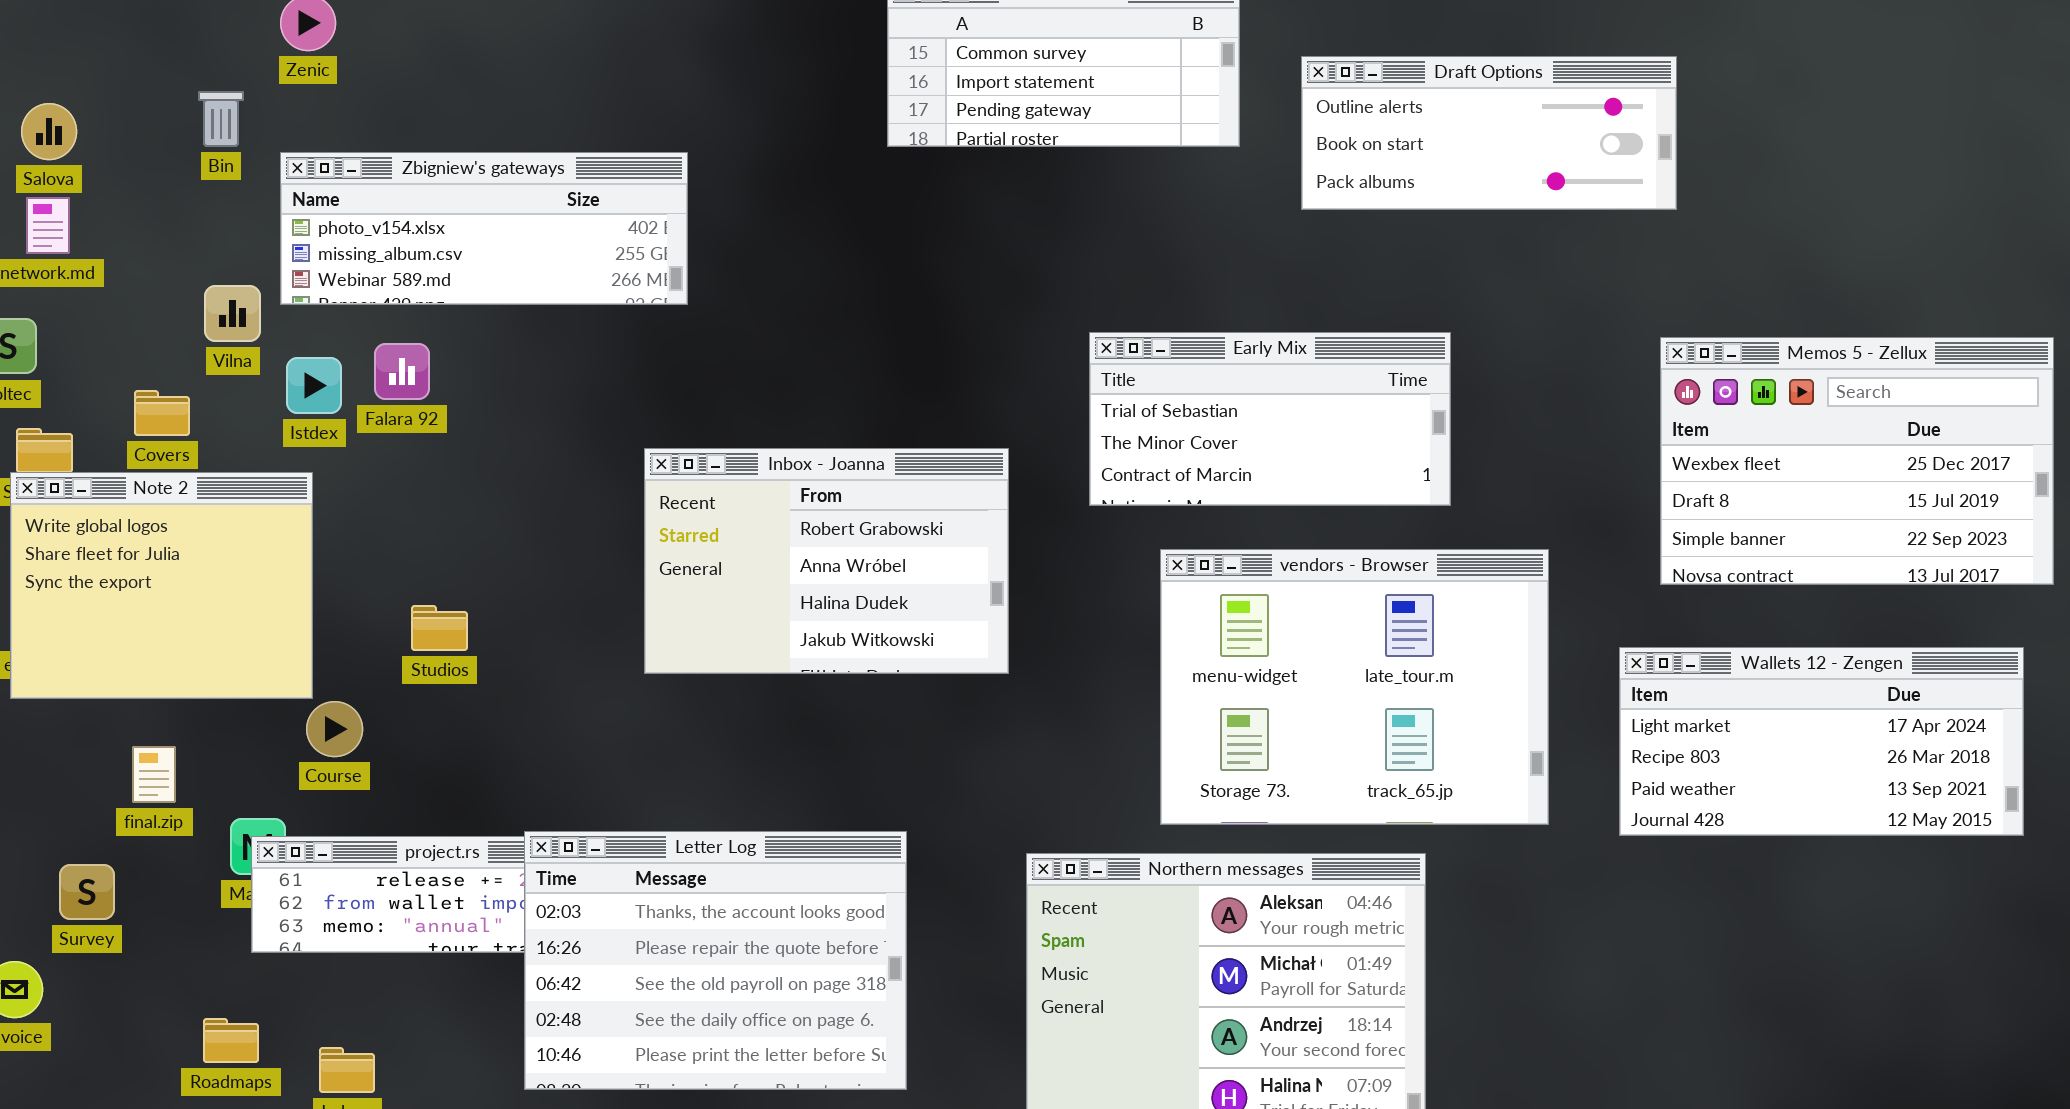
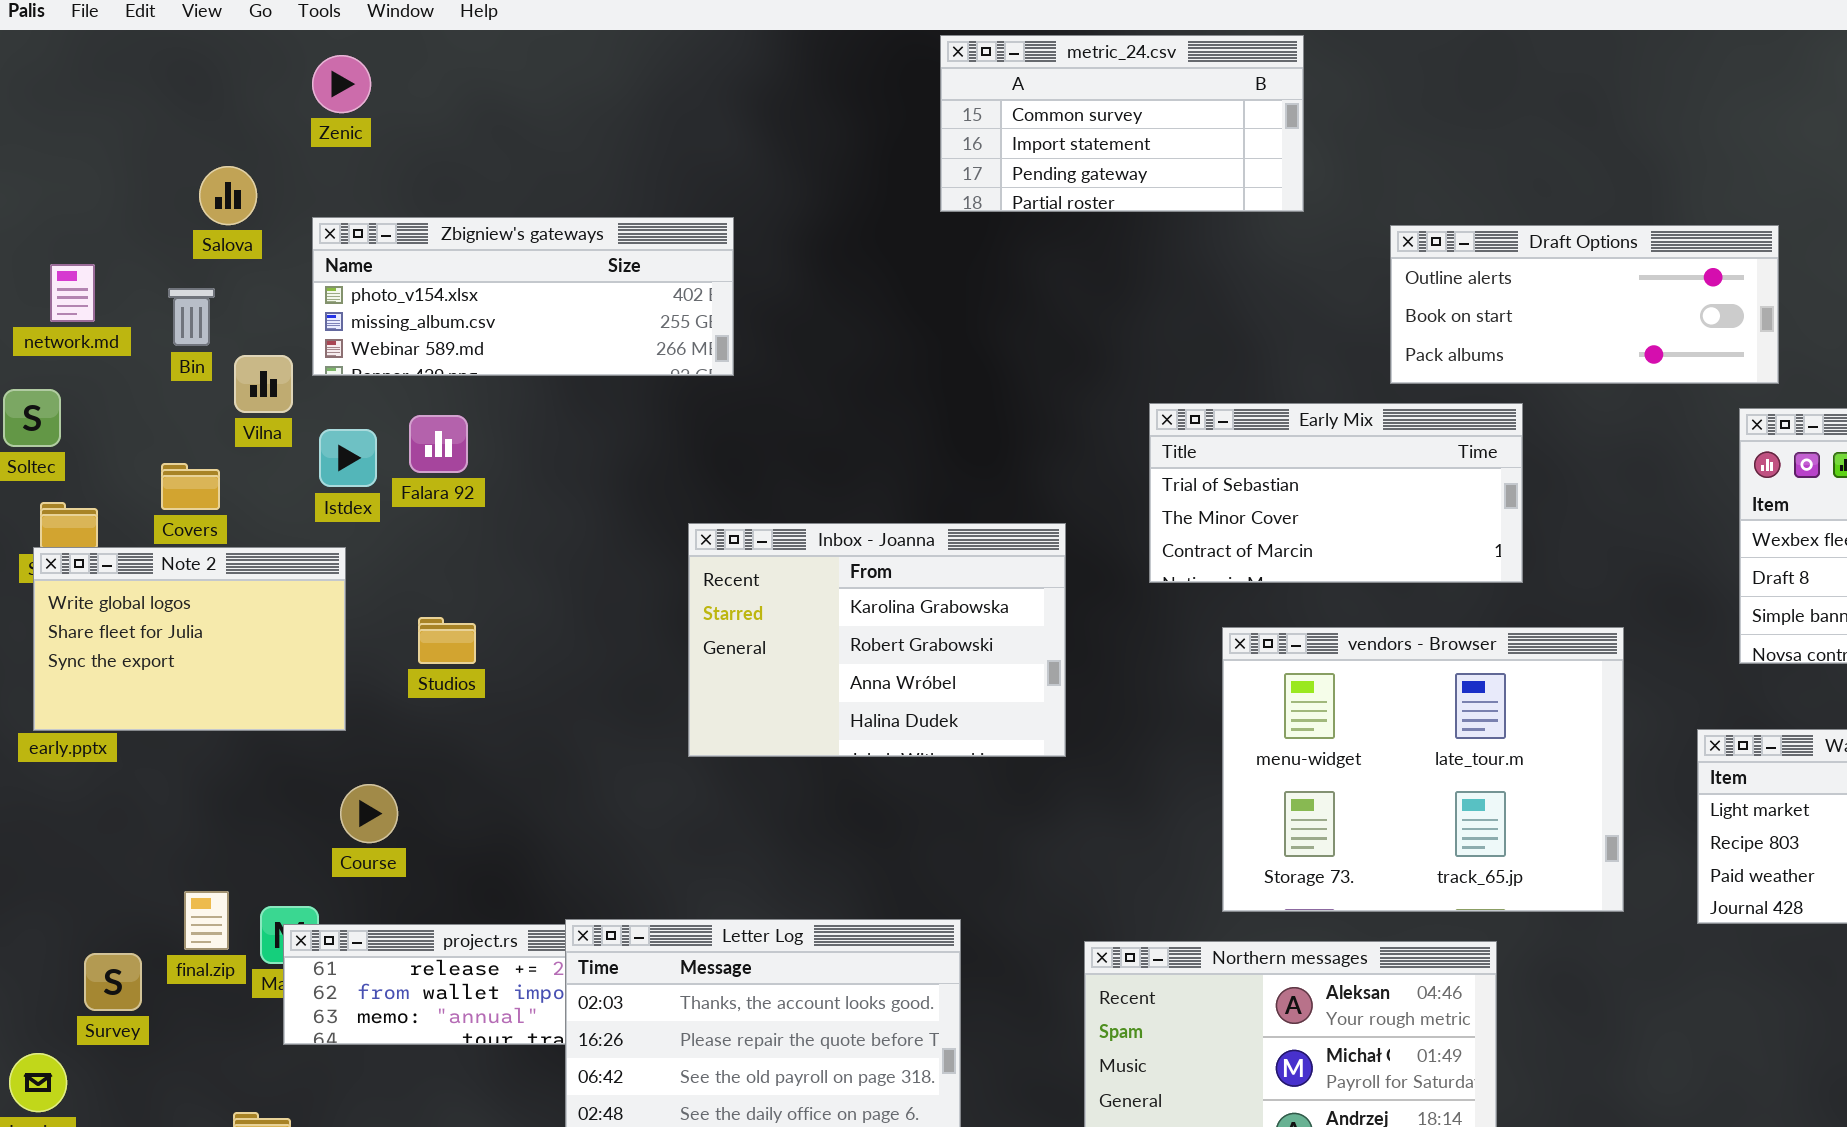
Draft Options: [1301,56,1677,210] -> [1390,225,1779,384], moved
Bin: [198,91,244,147] -> [168,288,215,346], moved
Salova: [21,103,77,160] -> [199,166,257,225], moved
Inbox - Joanna: [644,448,1009,674] -> [688,523,1066,757], scrolled up 1 row
Note 2: [10,472,313,699] -> [33,547,346,731], resized
Studios: [411,605,468,651] -> [418,617,476,664], moved
final.zip: [132,746,176,803] -> [184,891,229,950], moved

